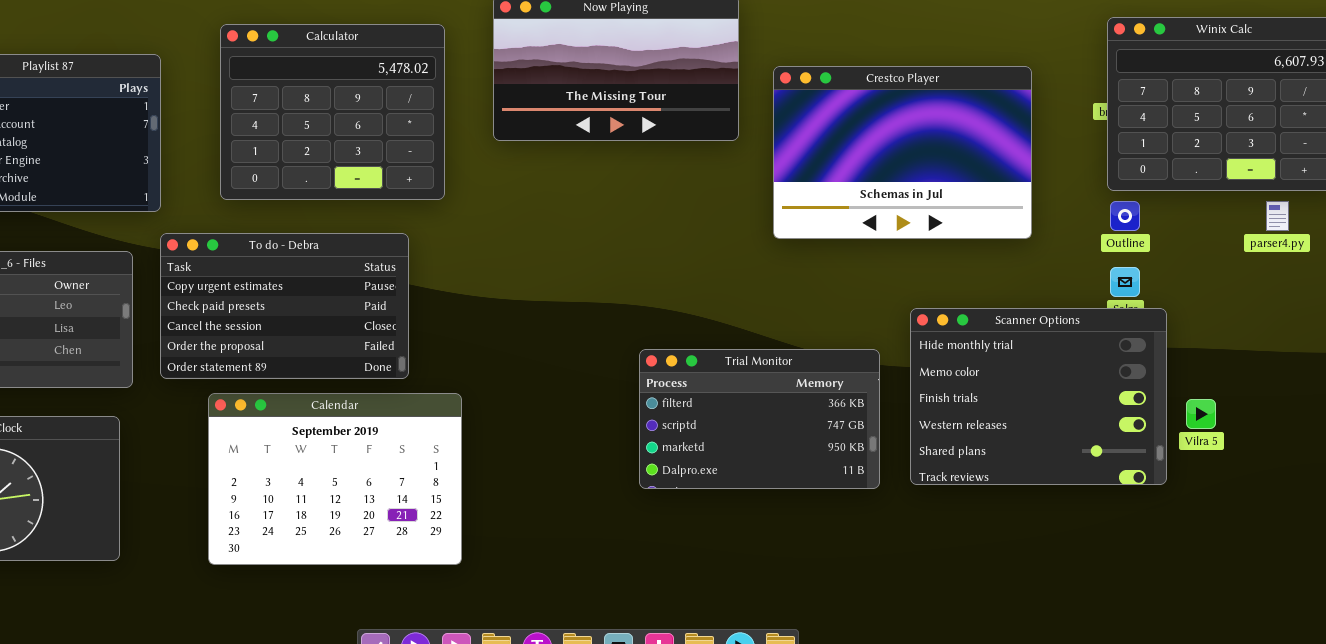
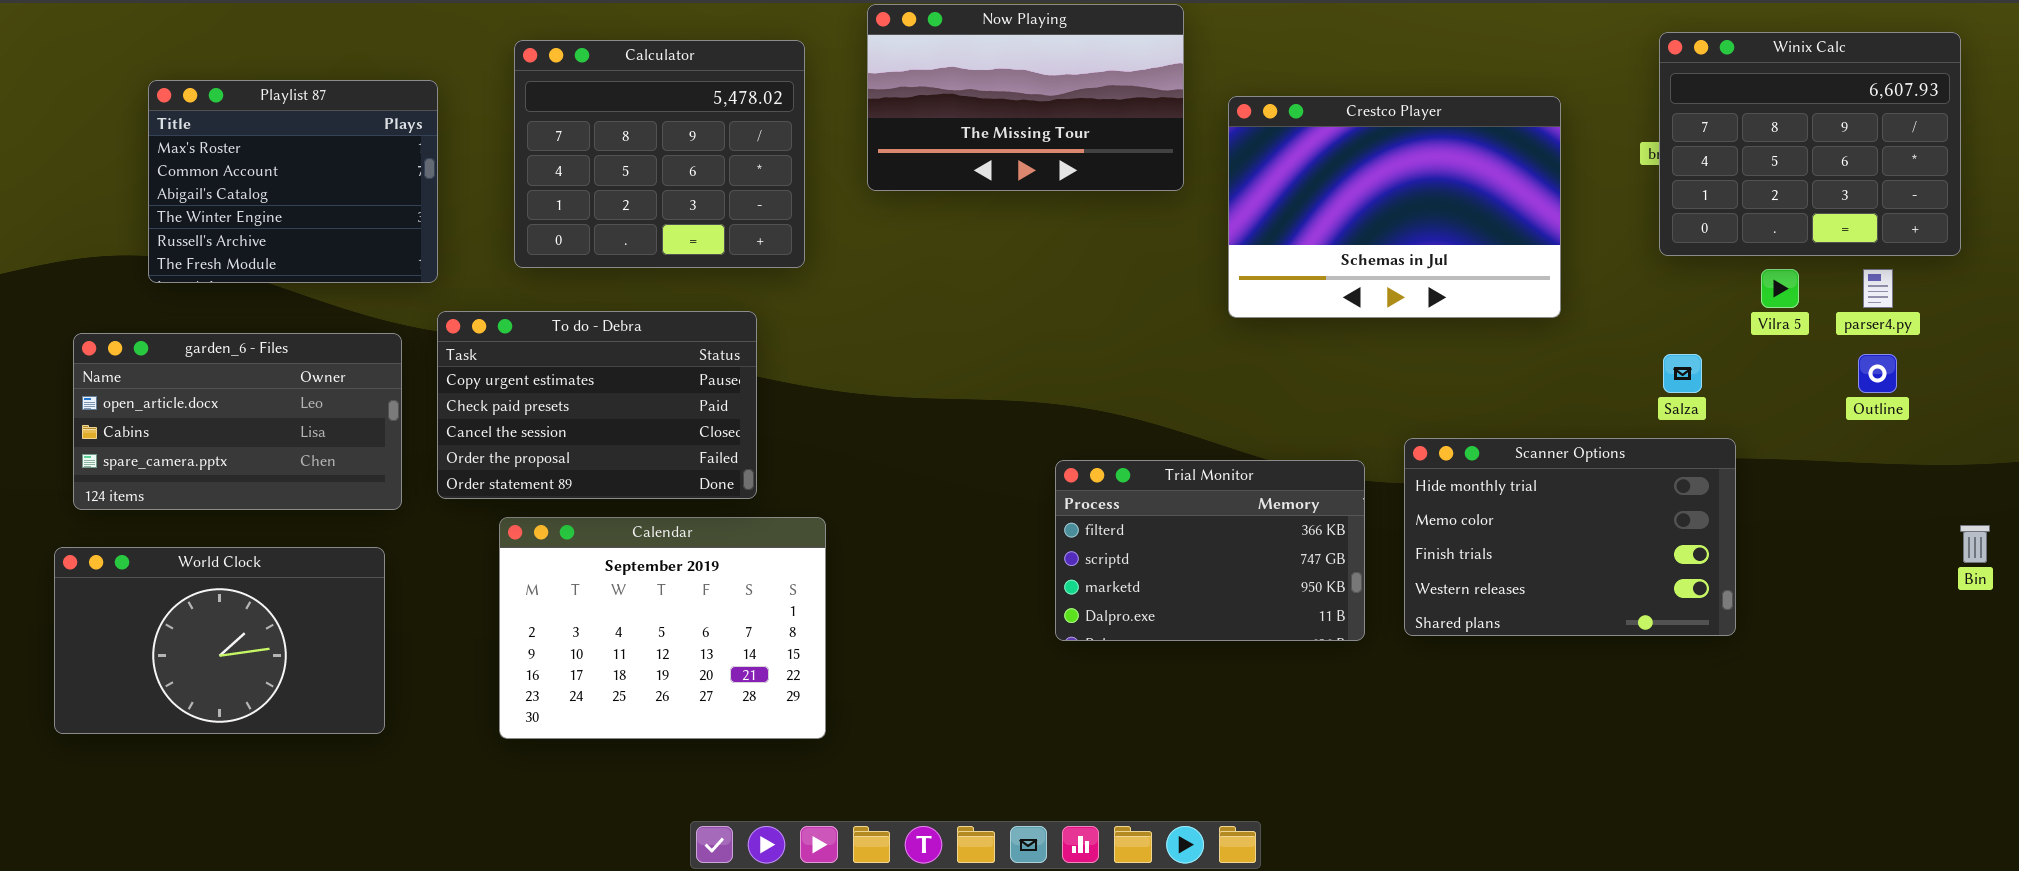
Outline: [1110,201,1140,231] -> [1858,354,1897,393], moved
Scanner Options: [910,308,1167,485] -> [1404,438,1736,636], resized
Vilra 5: [1186,399,1216,429] -> [1761,269,1799,308], moved

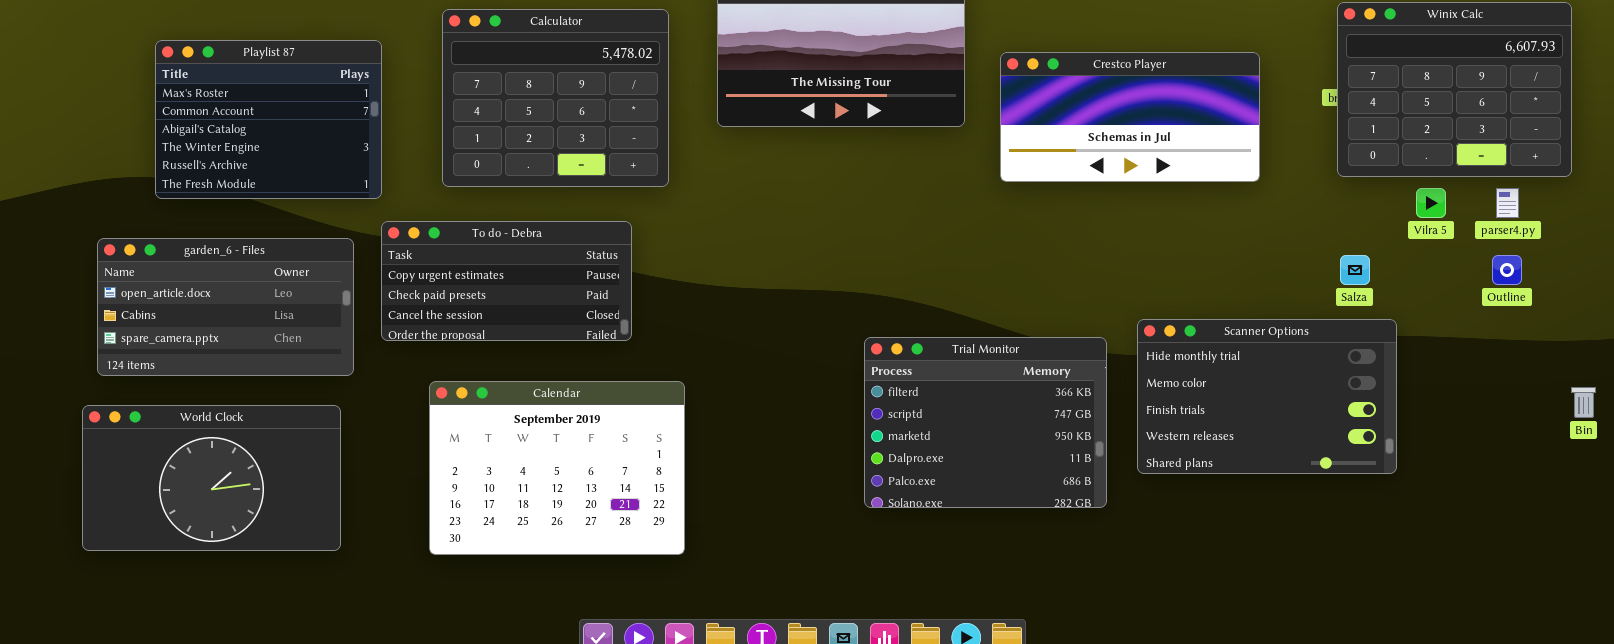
Crestco Player: [1228,96,1561,318] -> [1000,52,1260,182], resized
To do - Debra: [437,311,757,499] -> [381,221,632,341], resized
Trial Monitor: [1055,460,1365,641] -> [864,337,1107,508], resized

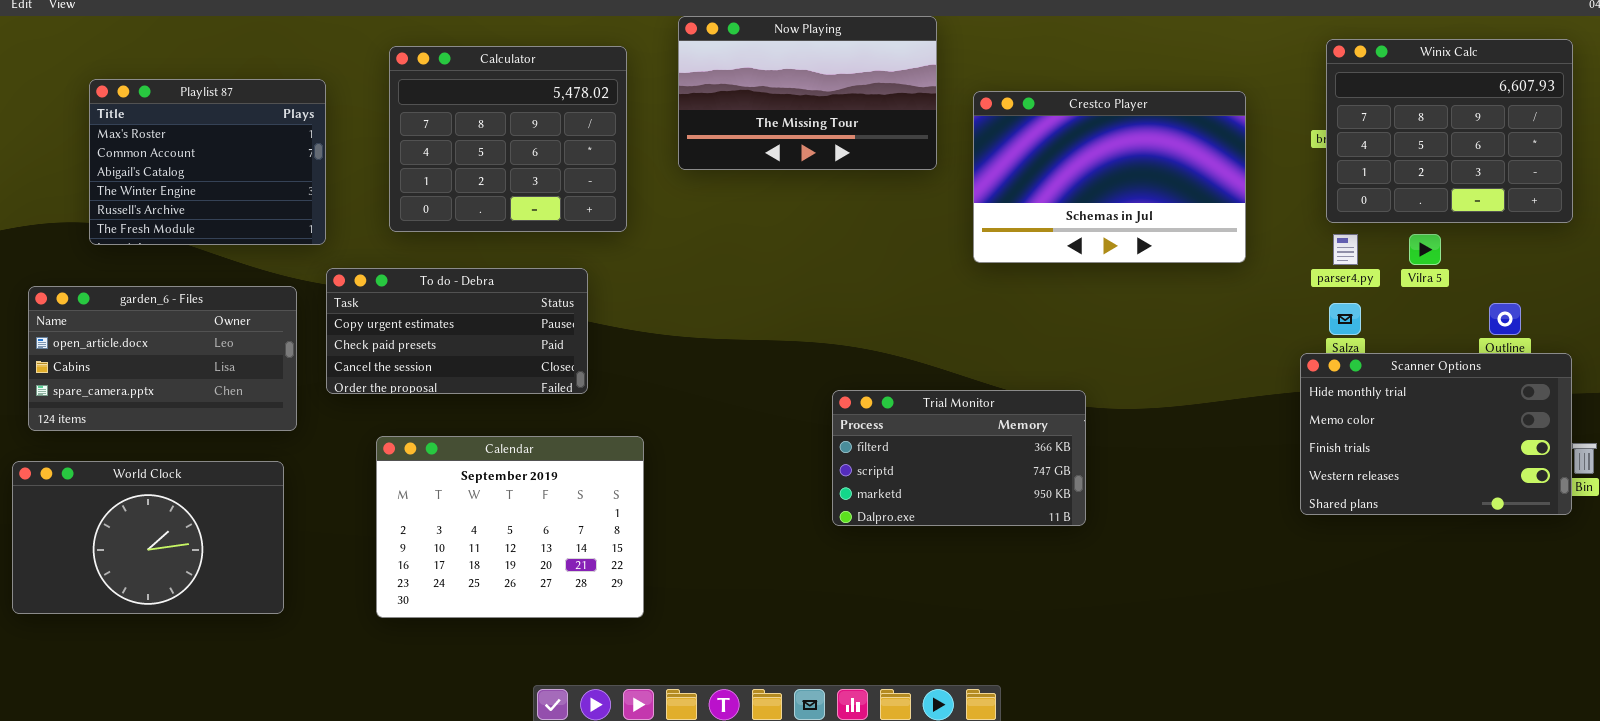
Crestco Player: [1000,52,1260,182] -> [973,91,1246,263], resized
parser4.py: [1496,188,1519,218] -> [1333,234,1358,265], moved
Scanner Options: [1137,319,1397,474] -> [1300,353,1572,515], moved
Trial Monitor: [864,337,1107,508] -> [832,390,1086,526], resized

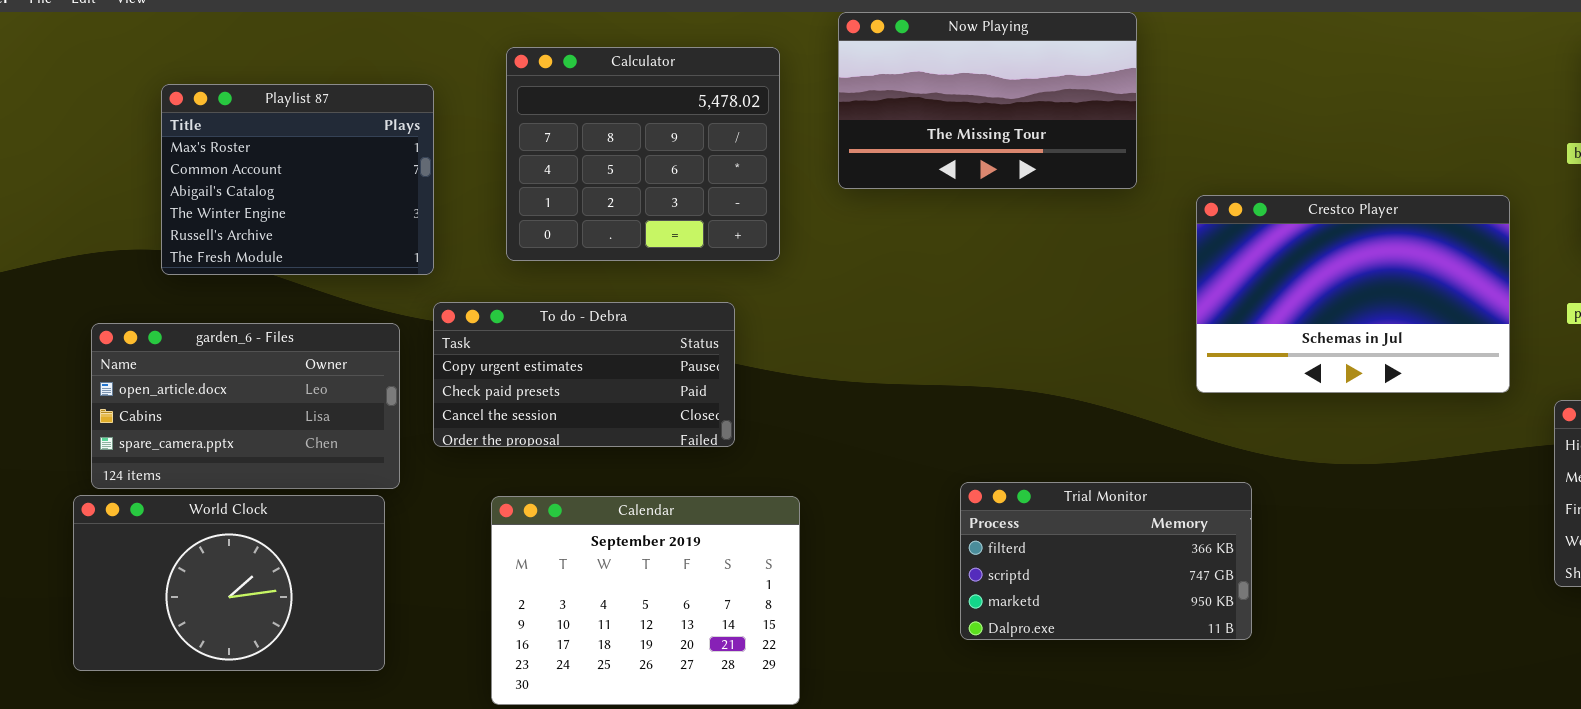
Crestco Player: [973,91,1246,263] -> [1196,195,1510,393], moved
Trial Monitor: [832,390,1086,526] -> [960,482,1252,640], moved
World Clock: [12,461,284,614] -> [73,495,385,671], moved

